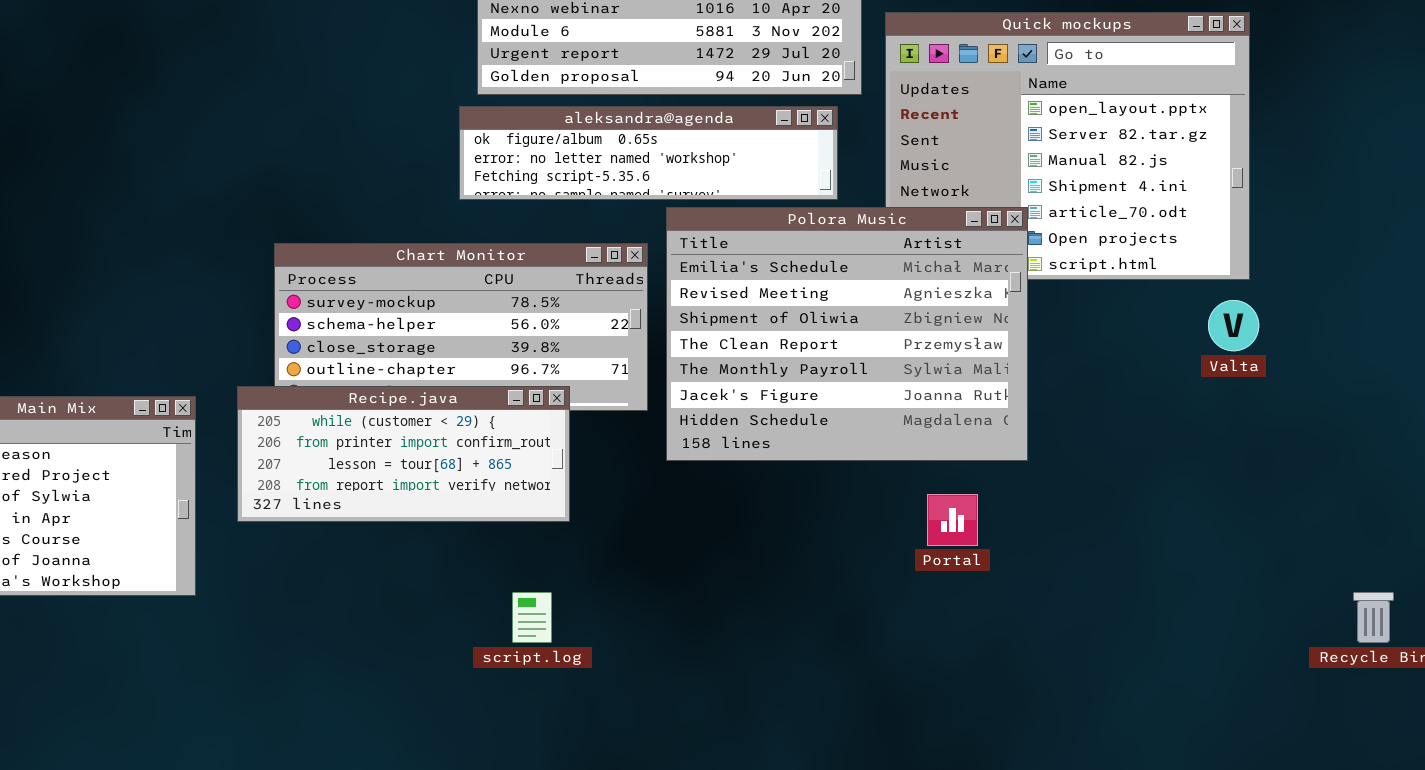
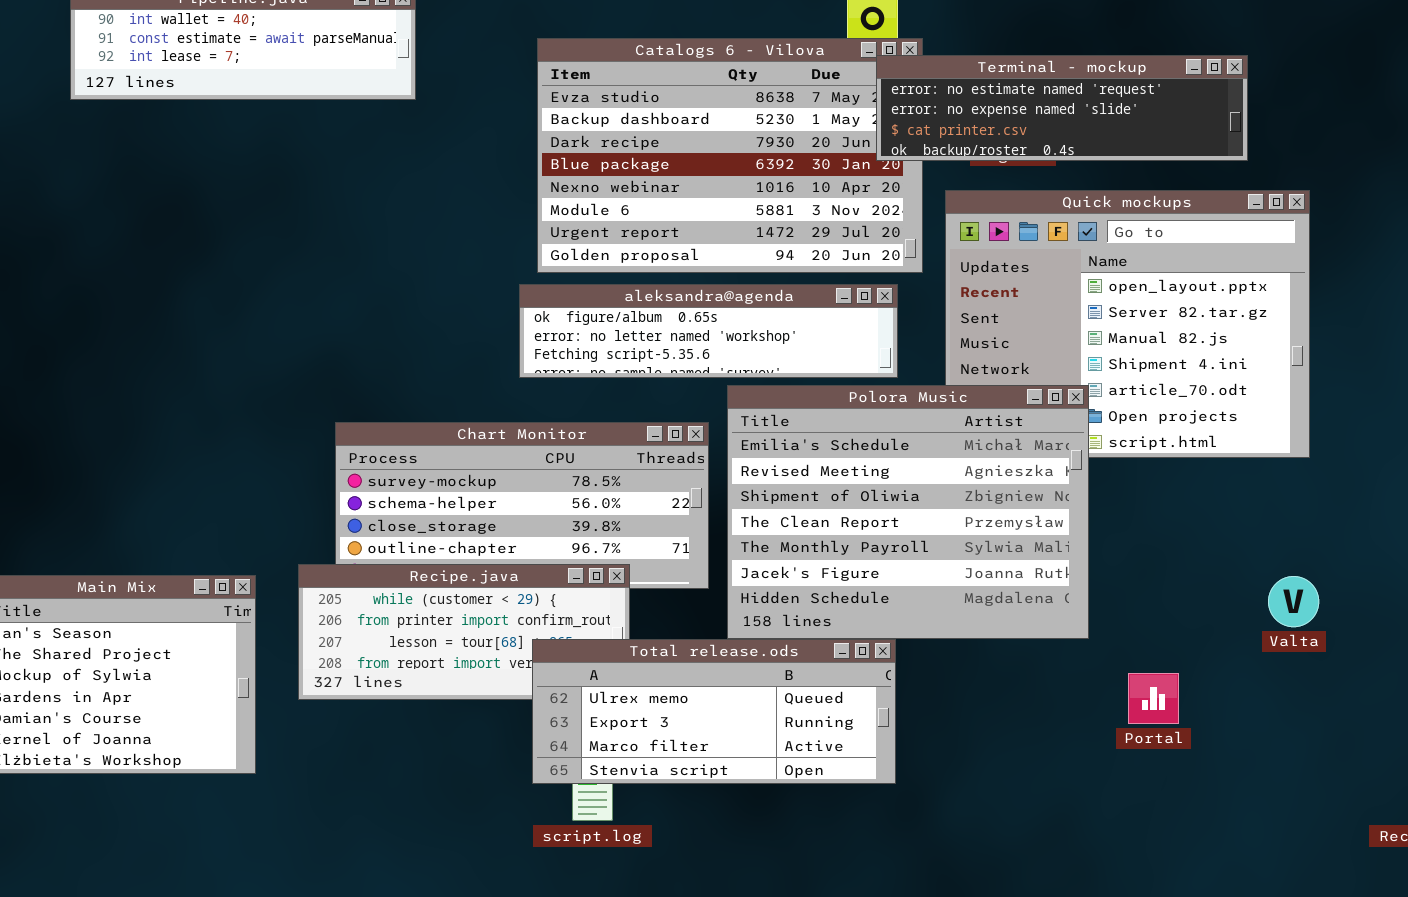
Valta: [1208,300,1259,351] -> [1268,576,1319,627], moved
Total release.ods: none -> [532,639,896,784], opened
Portal: [927,494,978,546] -> [1128,673,1179,724], moved

